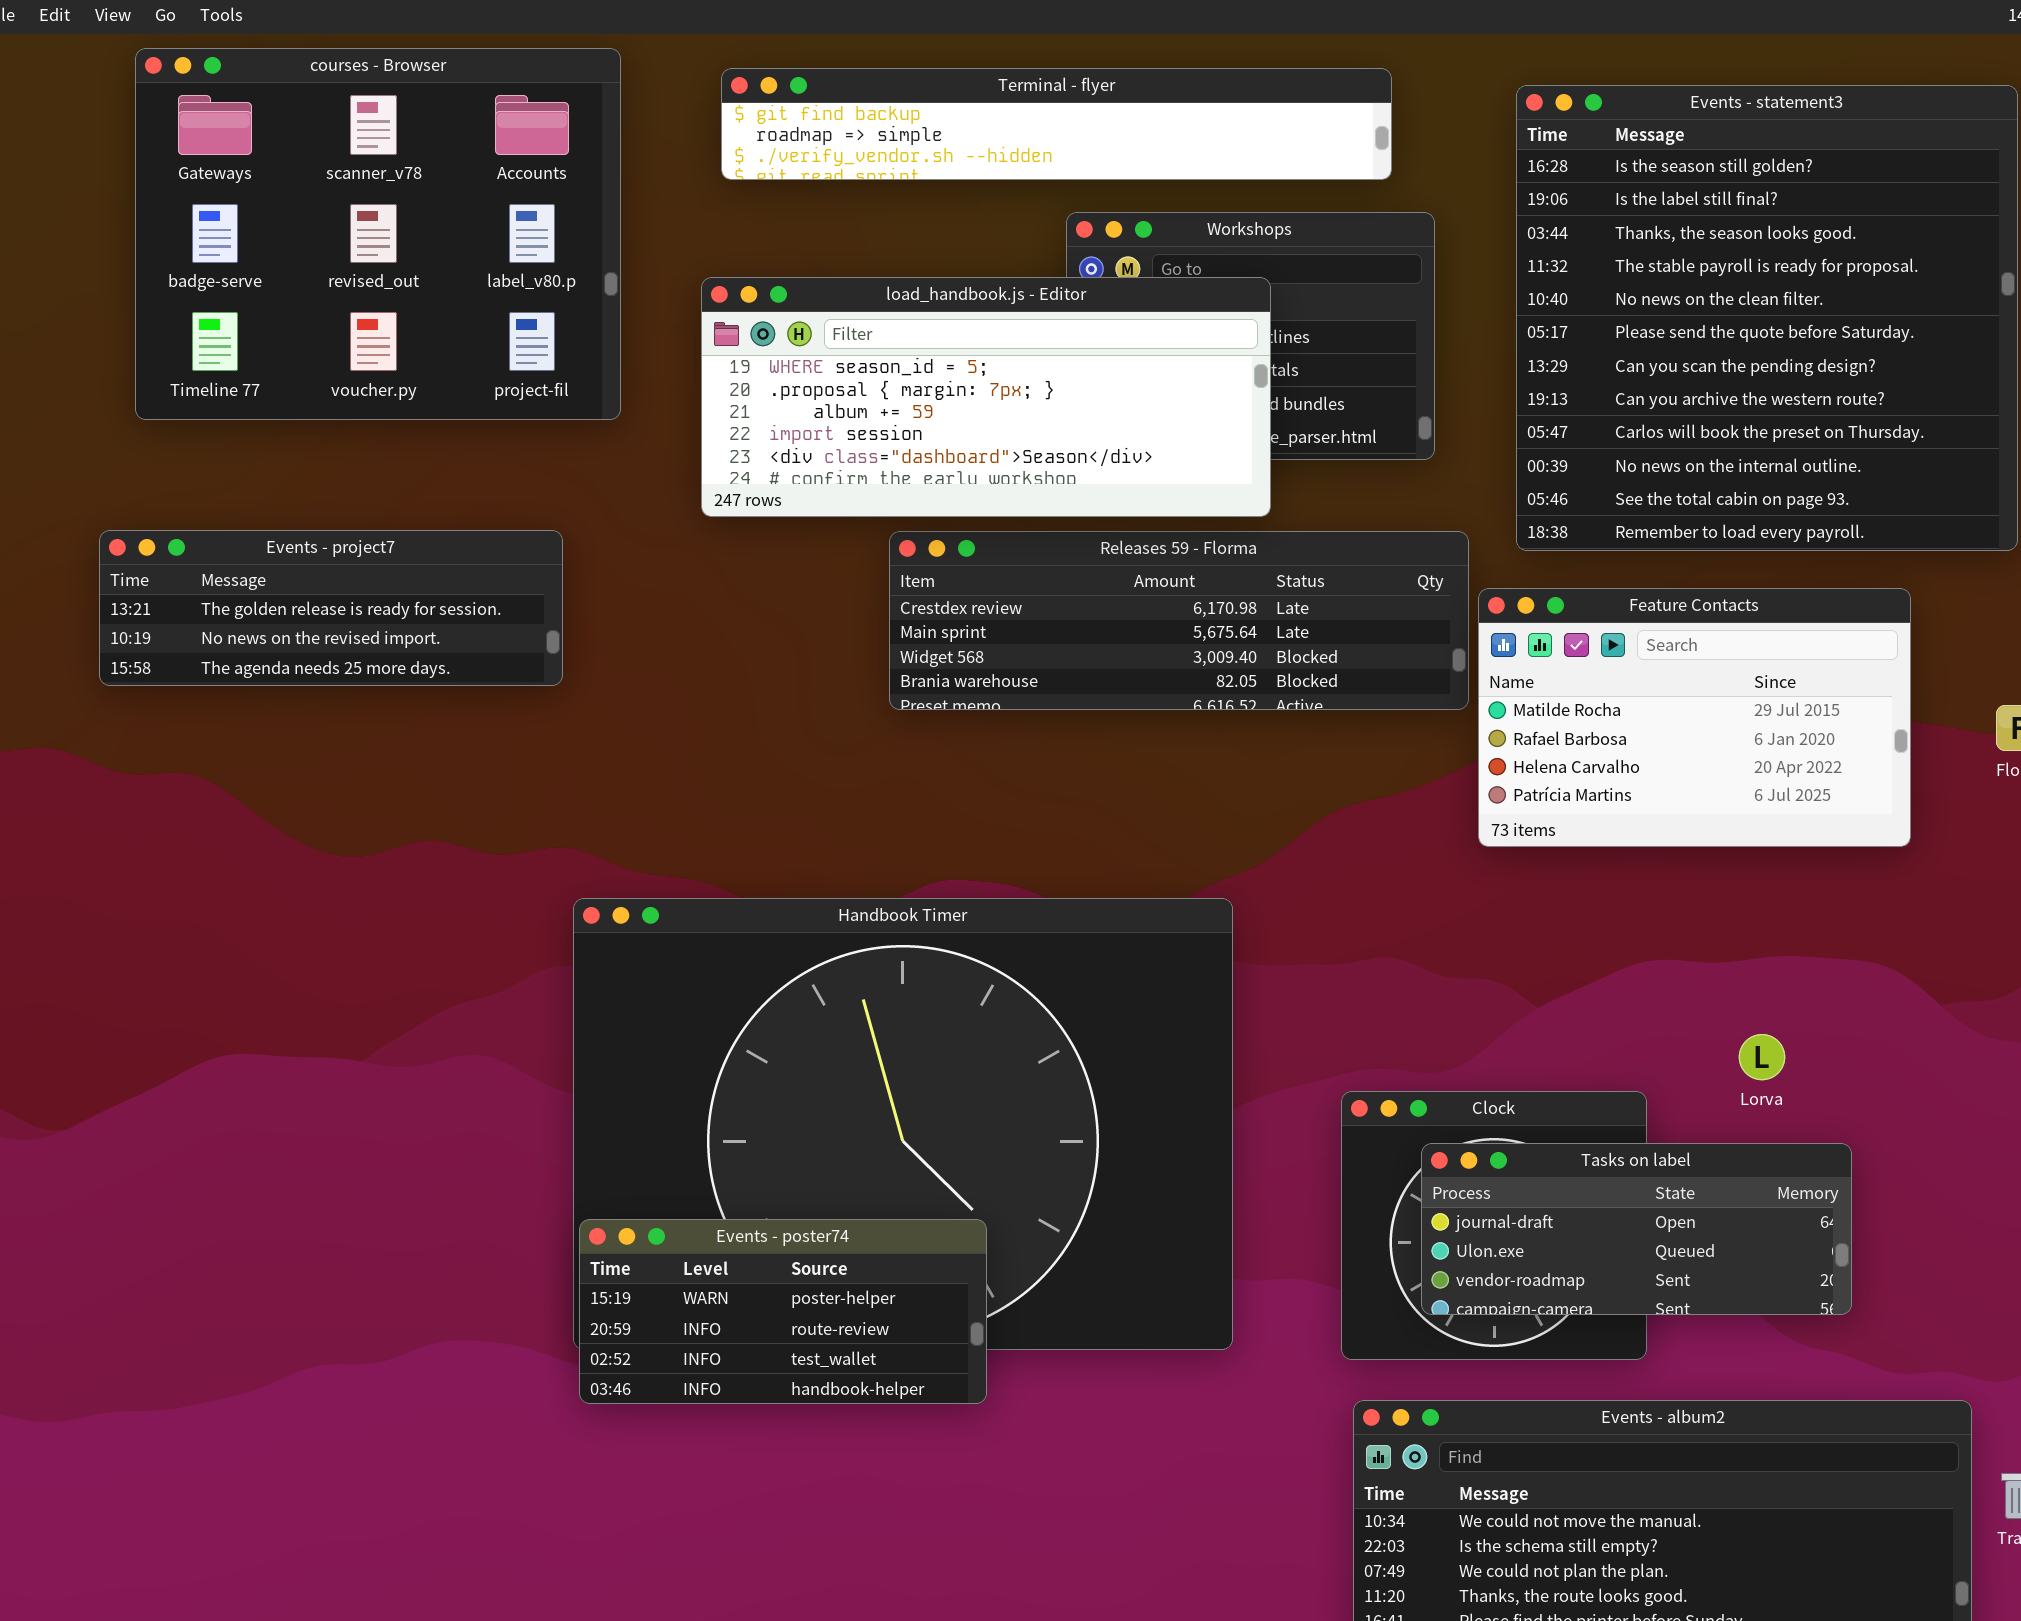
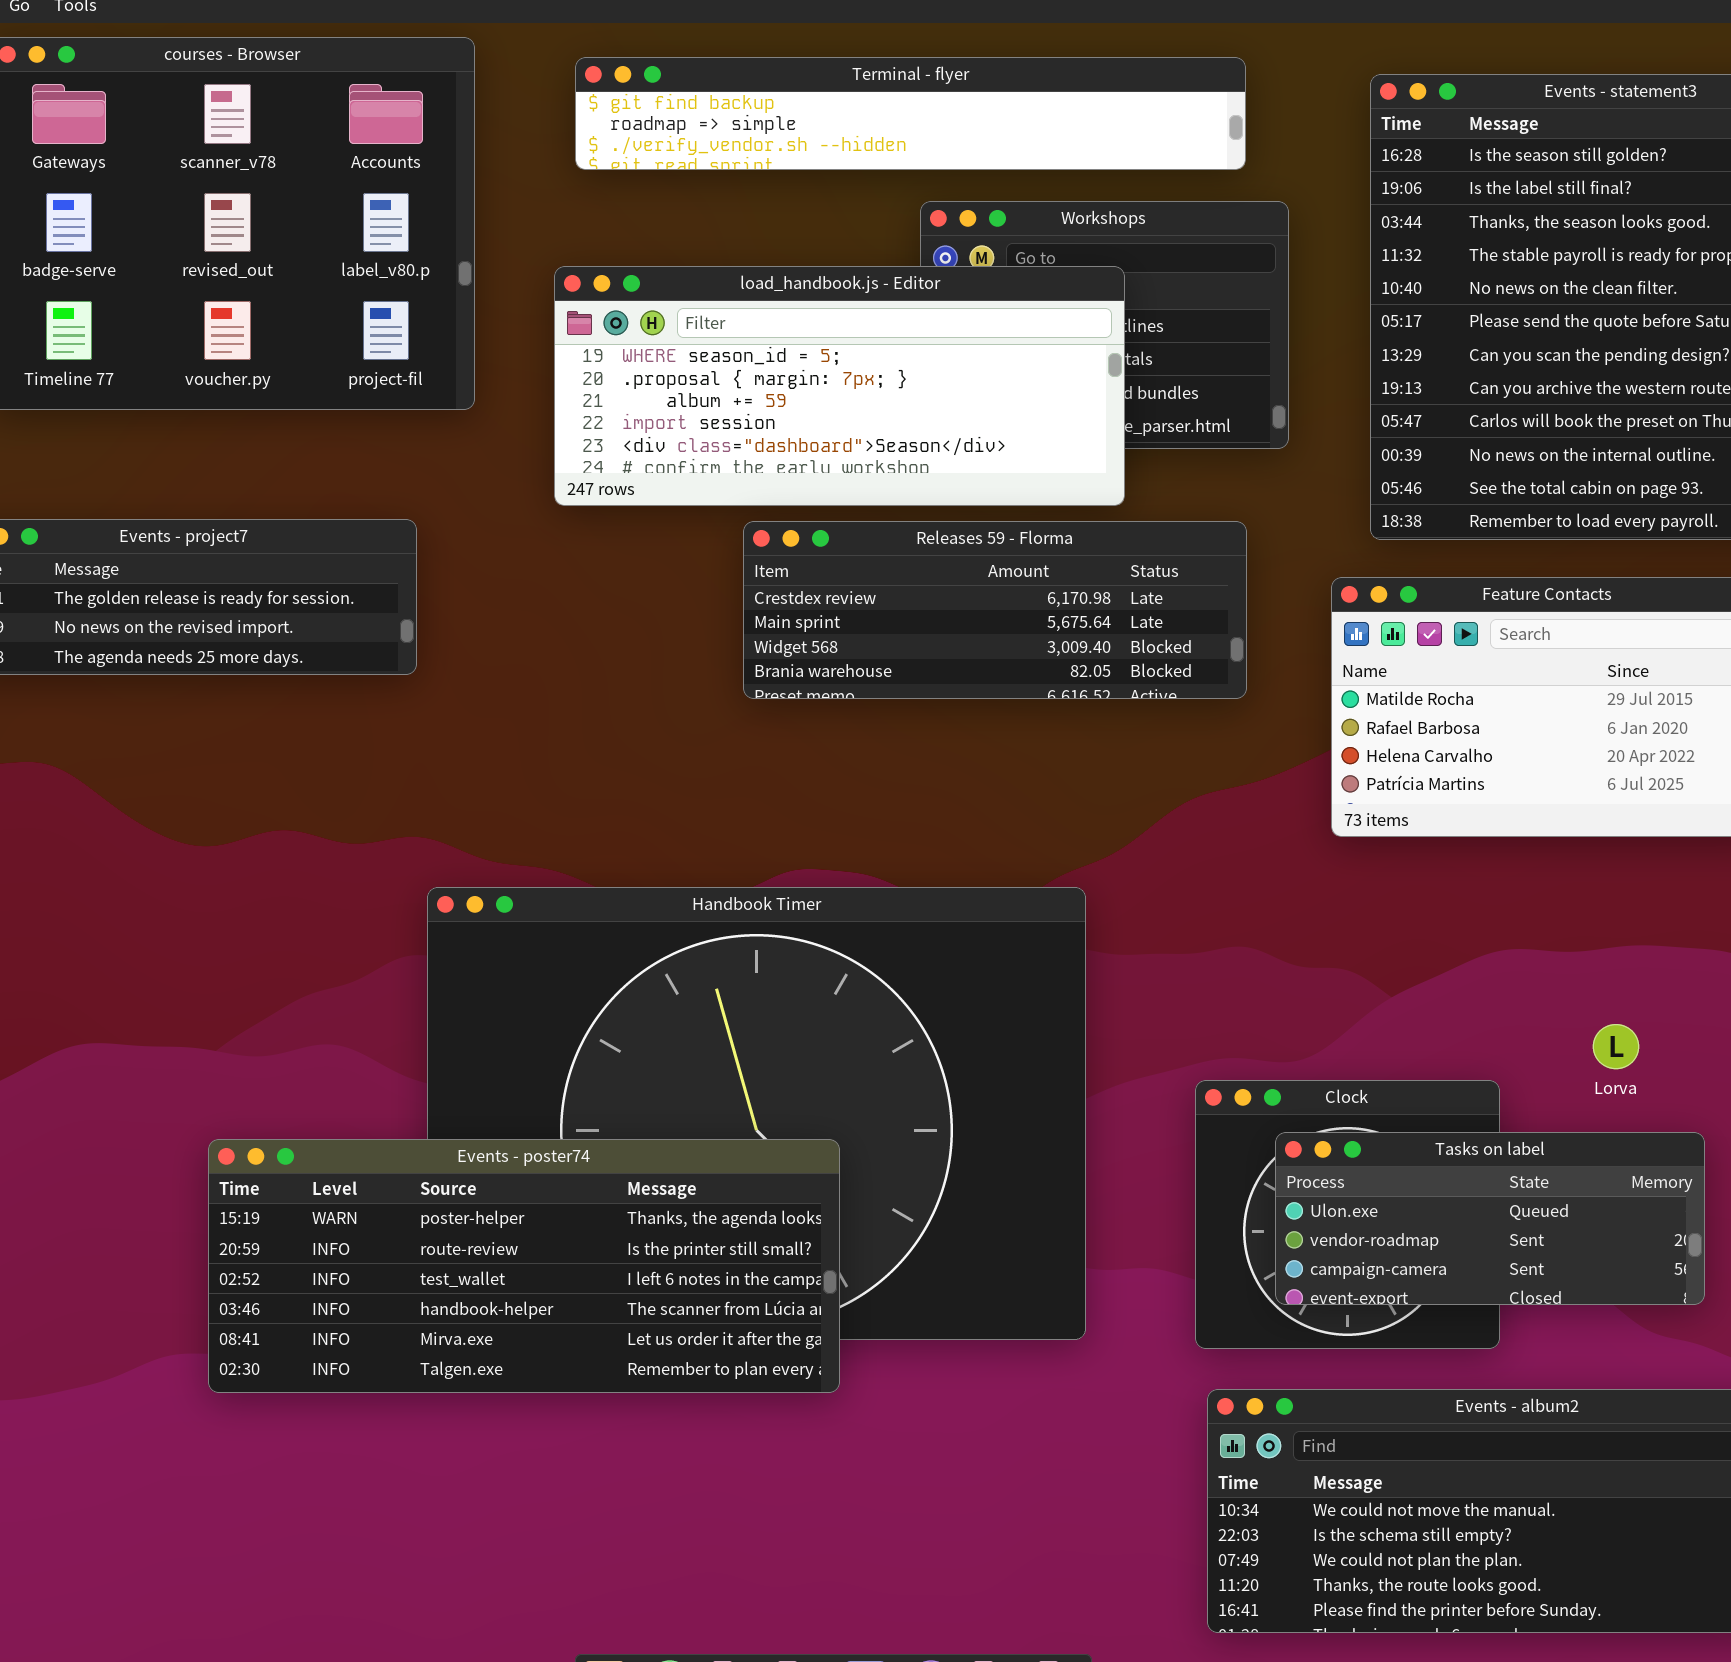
Releases 59 - Florma: [889,531,1469,710] -> [743,521,1247,699], resized
Tasks on label: [1421,1143,1852,1315] -> [1275,1132,1705,1305], scrolled down 1 row
Events - poster74: [579,1219,987,1404] -> [208,1139,840,1393], resized

